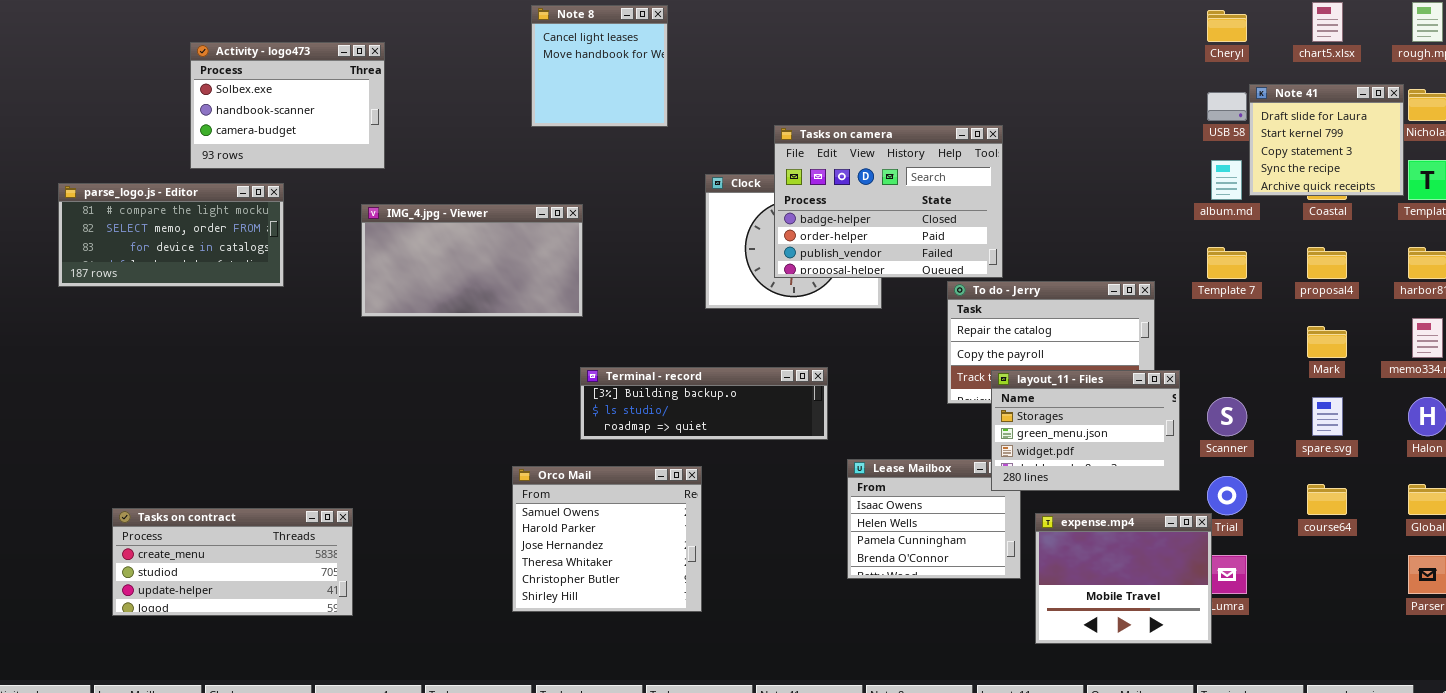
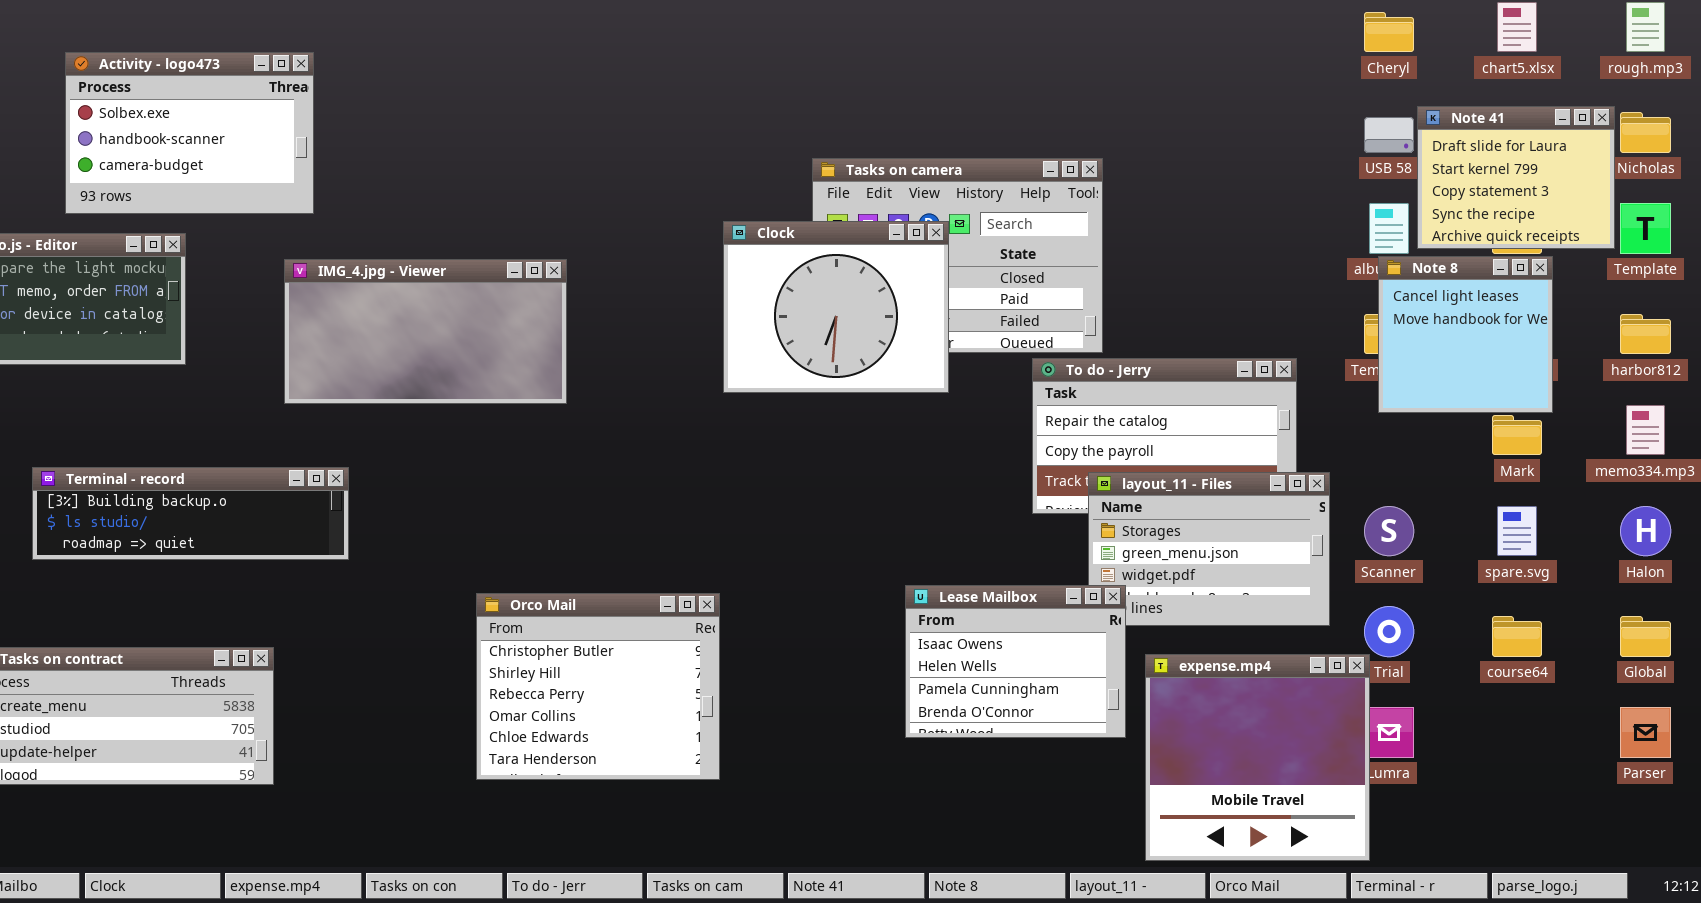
Note 8: [531,5,668,127] -> [1378,256,1553,413], moved
Clock: [705,174,882,309] -> [723,221,949,393], raised
Terminal - record: [580,367,828,440] -> [32,467,349,560], moved
Lease Mailbox: [847,459,1021,579] -> [905,585,1126,738], raised
Orco Mail: [512,466,702,612] -> [476,593,720,780], scrolled down 4 rows
expense.mp4: [1035,513,1212,644] -> [1145,654,1370,861], resized

